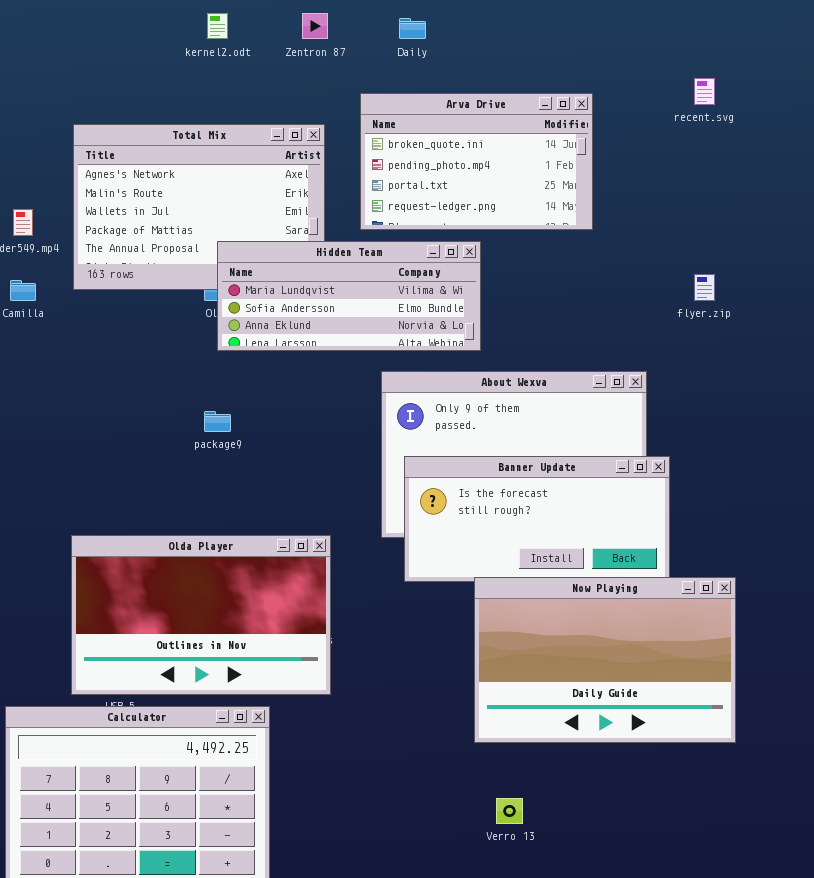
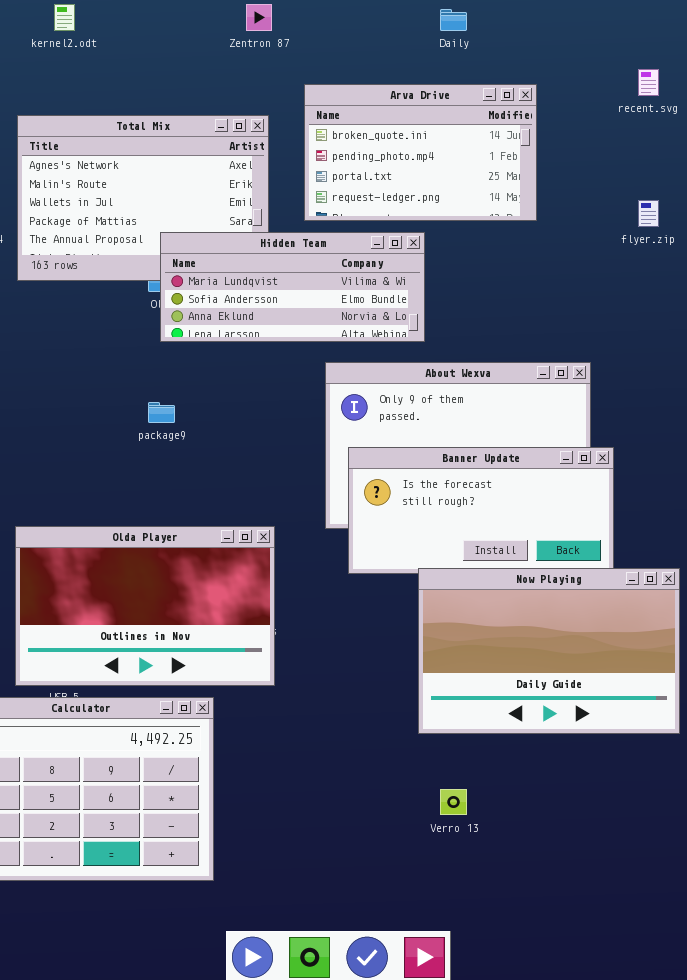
kernel2.odt: [207,13,228,39] -> [54,4,75,31], moved
Daily: [399,18,426,39] -> [440,9,467,31], moved
flyer.zip: [694,274,715,301] -> [638,200,659,227], moved

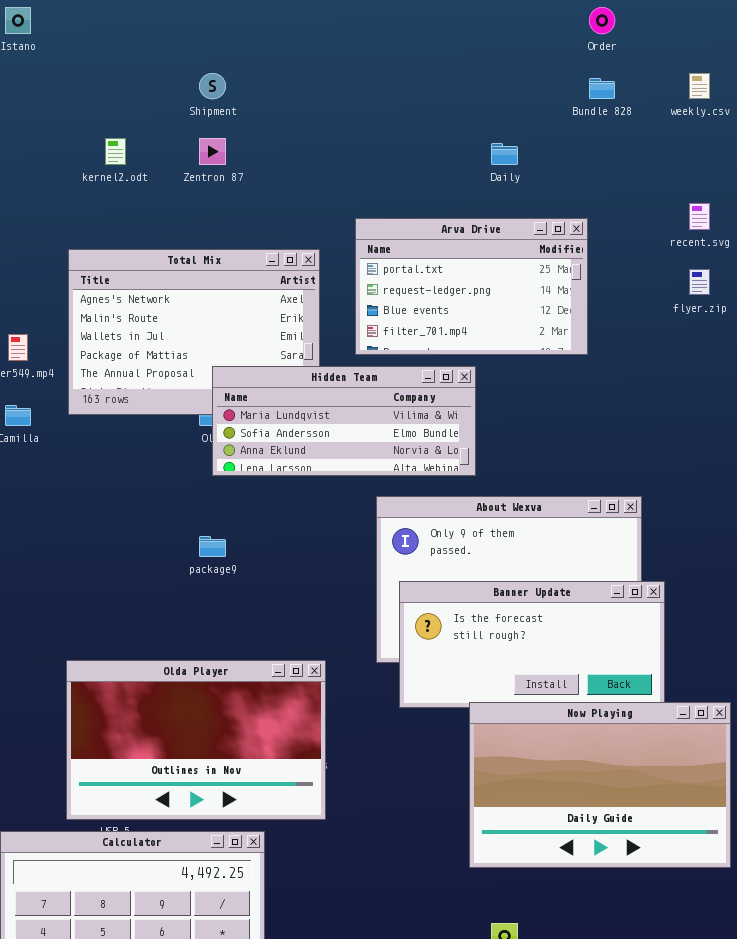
Zentron 87: [246,4,272,31] -> [199,138,226,165], moved
Arva Drive: [304,84,537,221] -> [355,218,588,355], scrolled down 2 rows
flyer.zip: [638,200,659,227] -> [689,269,710,295], moved

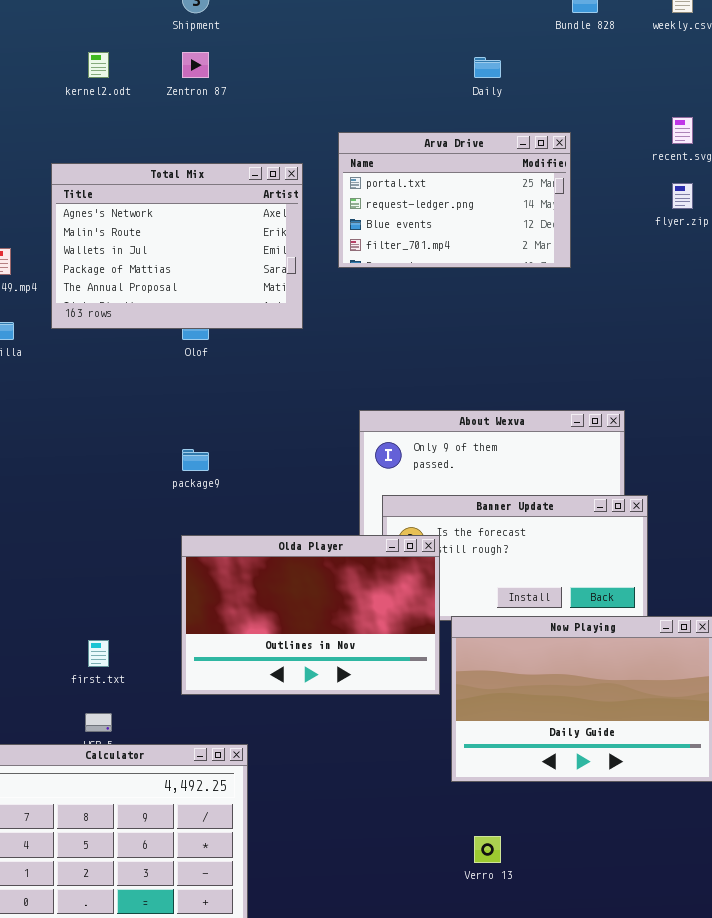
Hidden Team: [212,366,476,476] -> none, closed
Olda Player: [66,660,326,820] -> [181,535,440,695], moved

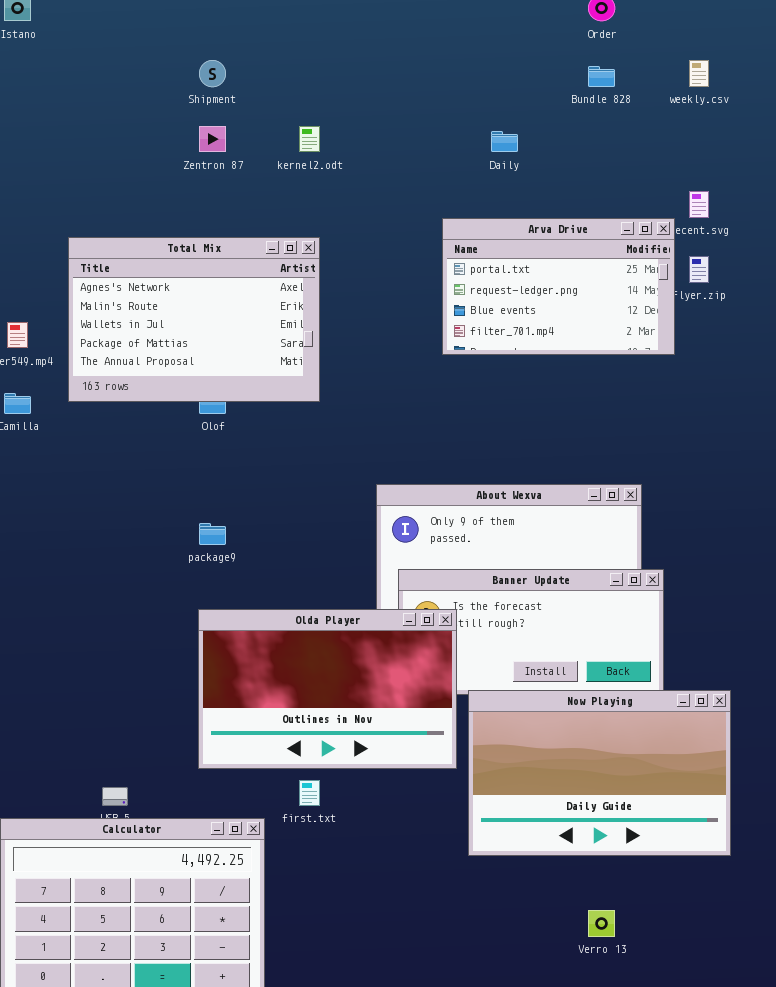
kernel2.odt: [88,52,109,78] -> [299,126,320,152], moved
Arva Drive: [338,132,571,268] -> [442,218,675,355], moved
first.txt: [88,640,109,667] -> [299,780,320,806], moved
Verro 13: [474,836,501,863] -> [588,910,615,937], moved

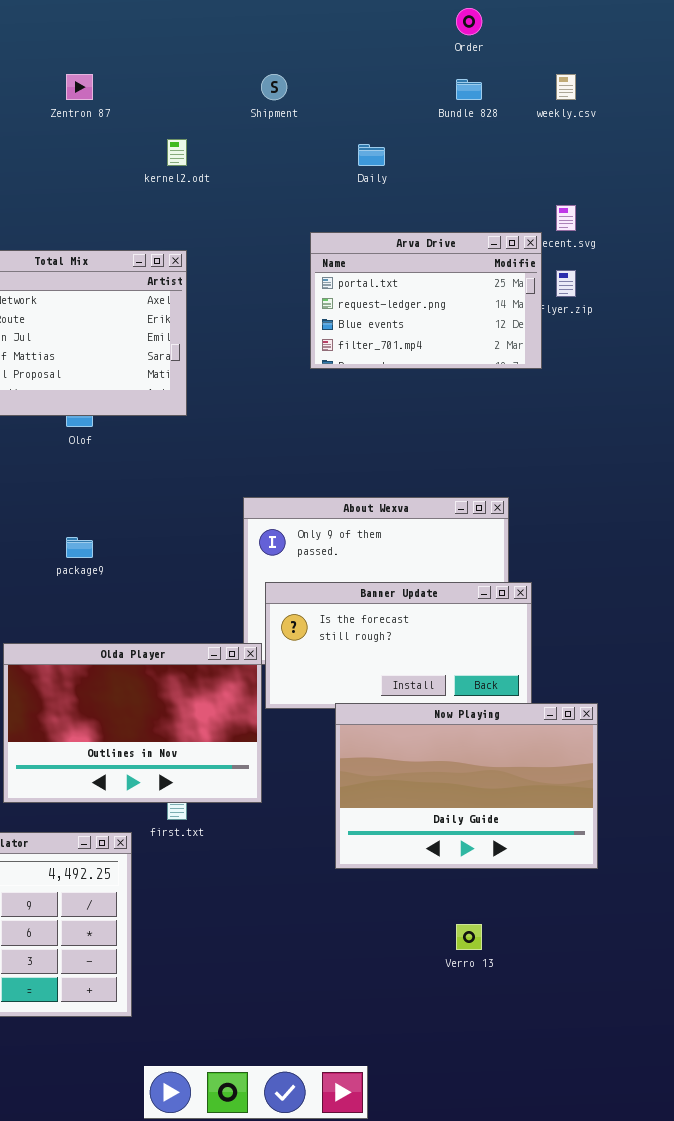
Shipment: [199,60,226,87] -> [261,74,287,100], moved
Zentron 87: [199,126,226,152] -> [66,74,93,100], moved
Olda Player: [198,609,457,769] -> [3,643,262,803], moved

